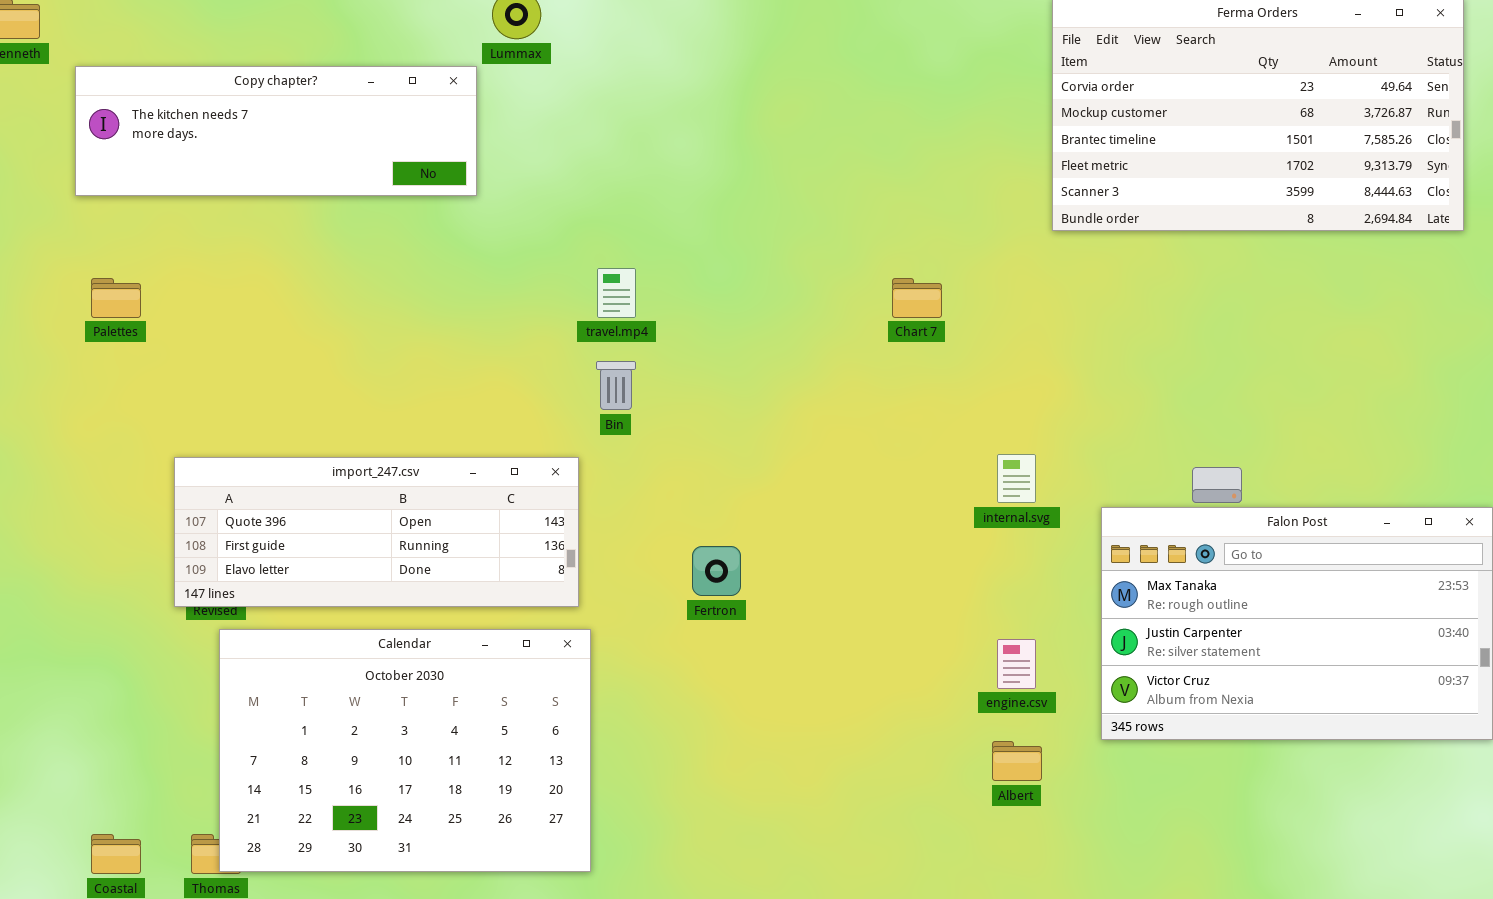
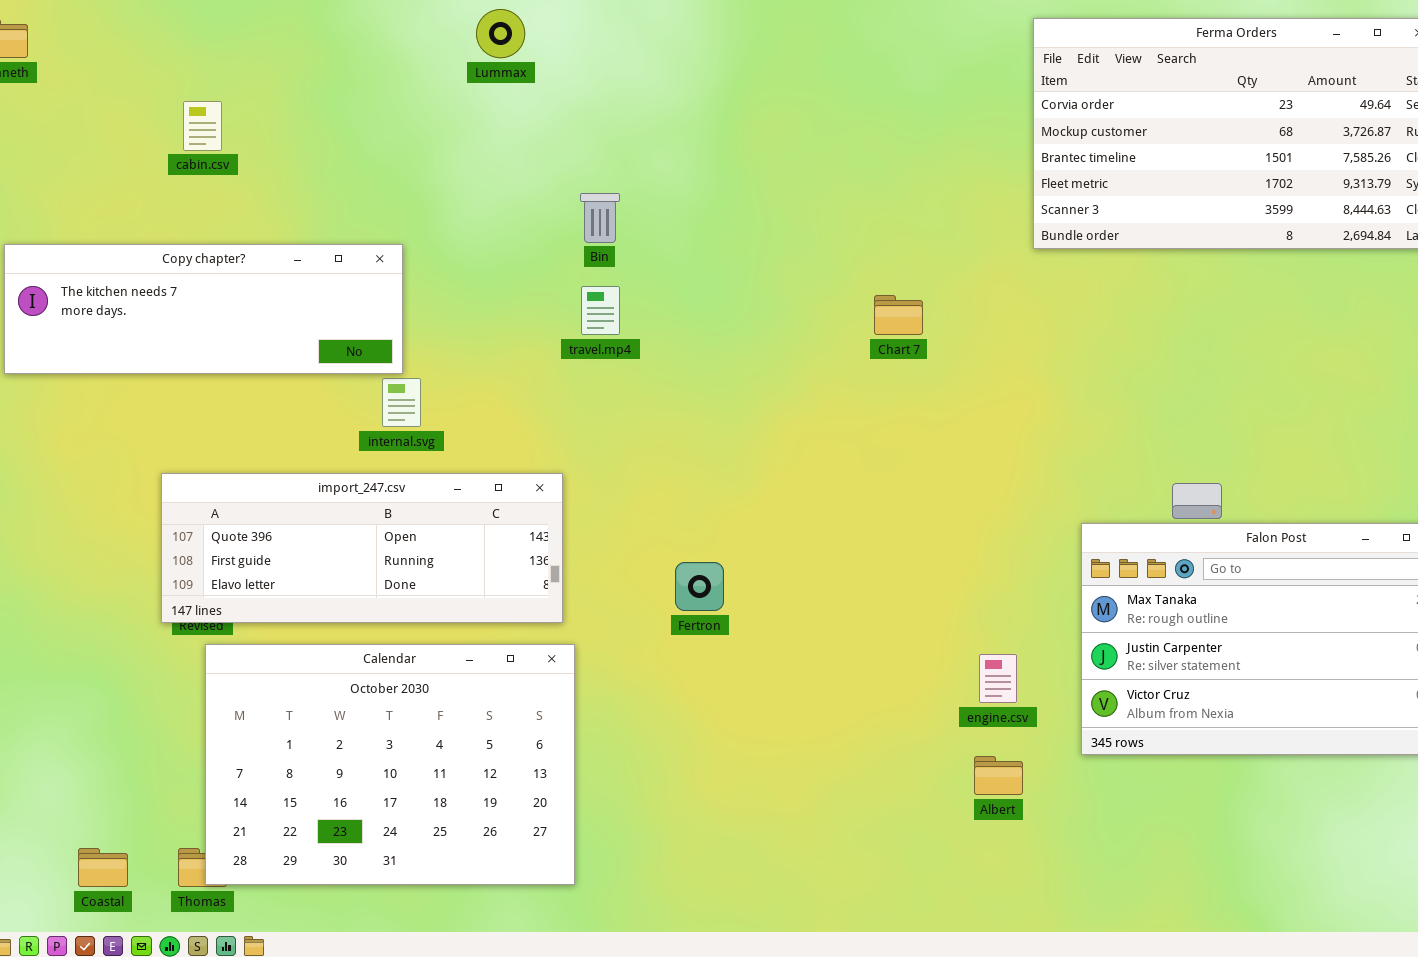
Copy chapter?: [75,66,477,196] -> [4,244,403,374], moved
Bin: [596,361,636,410] -> [580,193,620,243], moved
internal.svg: [997,454,1036,503] -> [382,378,421,427], moved

